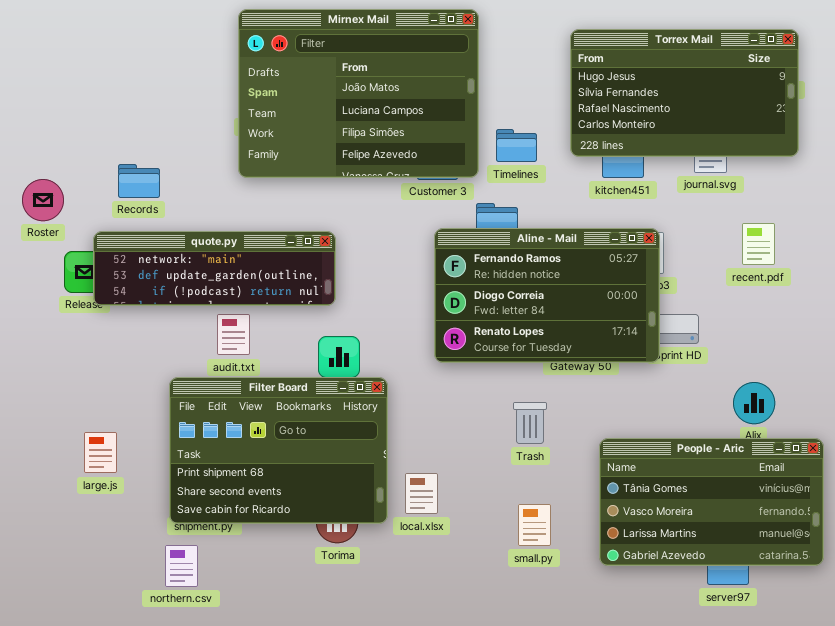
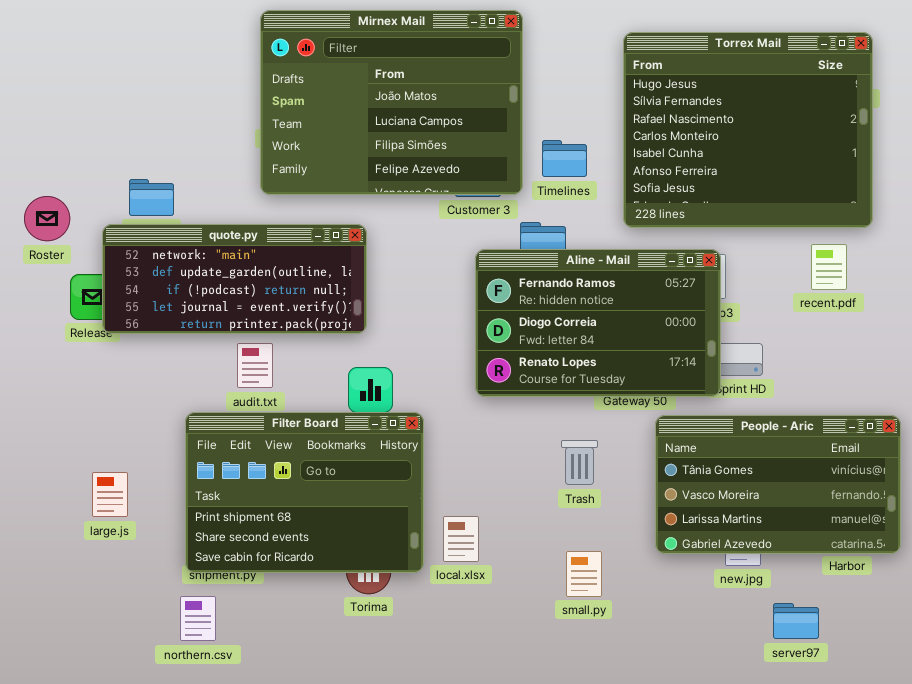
Torrex Mail: [570,29,799,157] -> [623,32,873,228], resized
quote.py: [93,231,336,306] -> [102,224,367,334], resized
People - Aric: [599,438,824,566] -> [655,415,901,554], moved

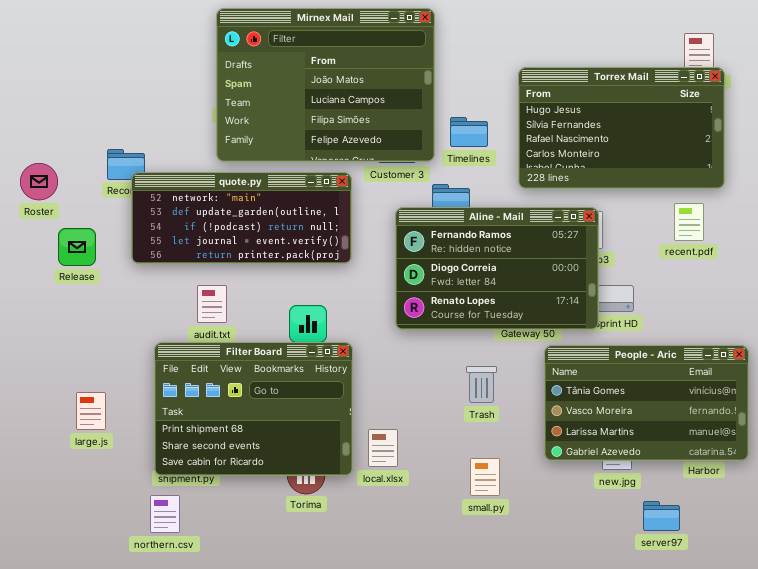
Torrex Mail: [623,32,873,228] -> [518,67,725,189], resized
quote.py: [102,224,367,334] -> [131,172,352,264], moved

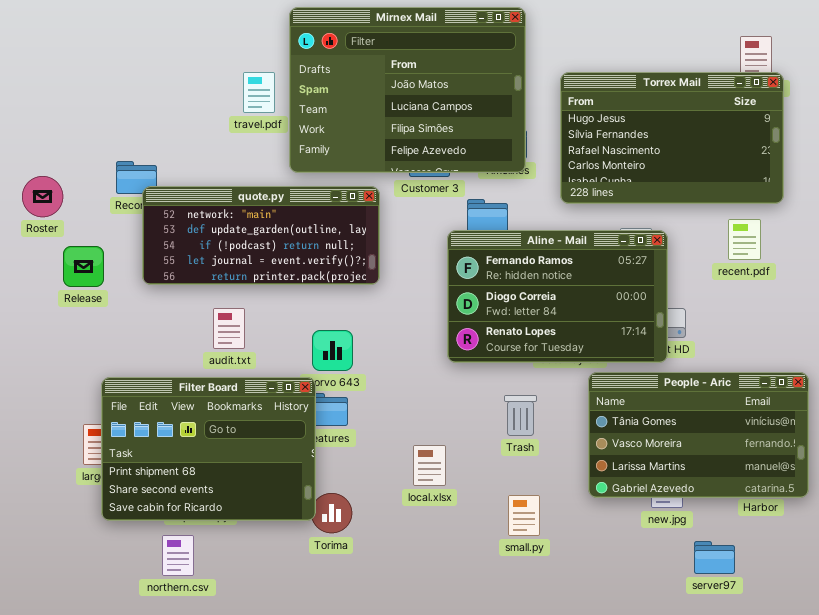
Mirnex Mail: [216,8,435,162] -> [289,7,526,173], moved
Aline - Mail: [395,207,599,330] -> [447,230,668,363], moved
Filter Board: [154,342,353,476] -> [101,377,316,521], moved
local.xlsx: [368,429,398,467] -> [413,445,446,486], moved

